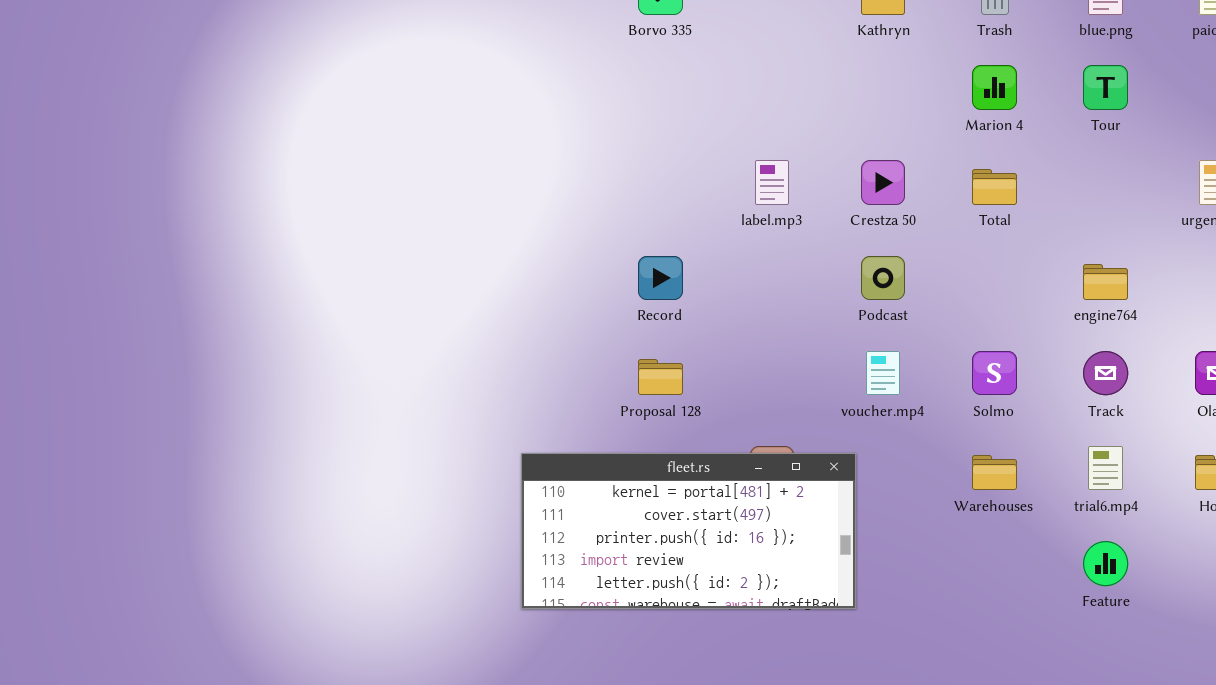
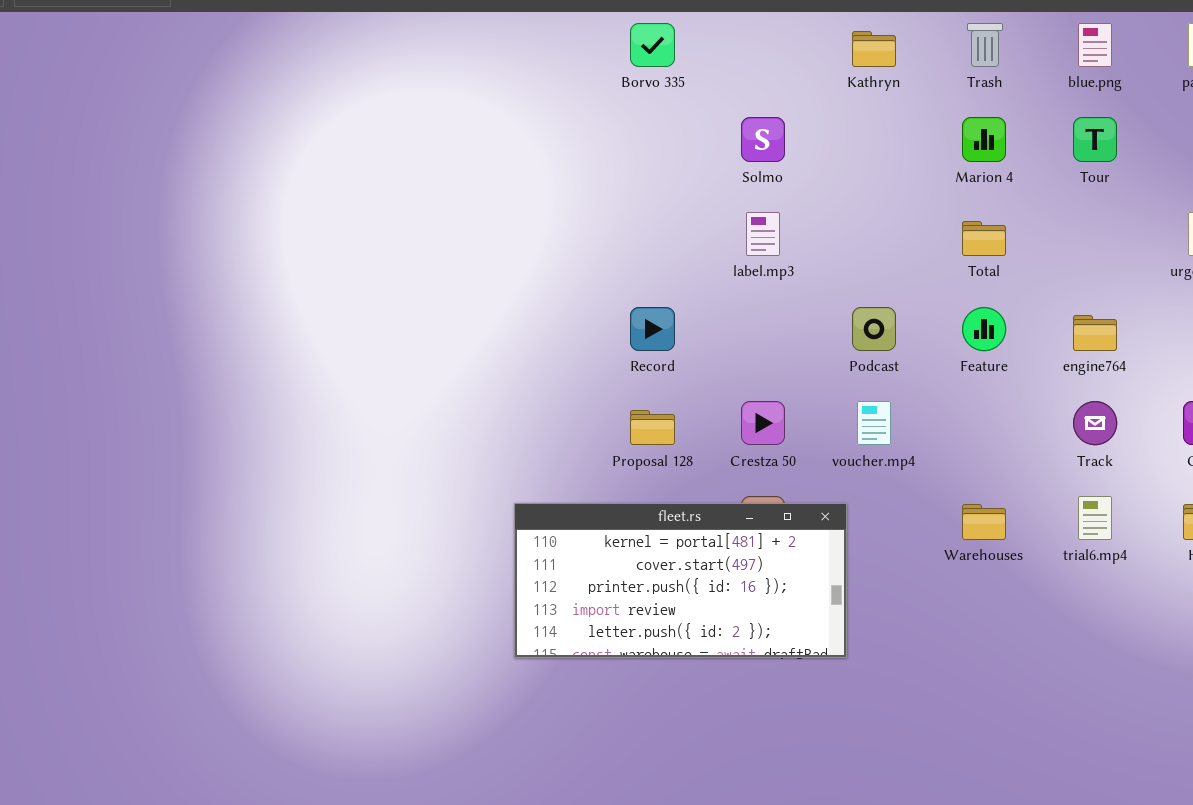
Crestza 50: [861,160,905,205] -> [741,401,785,445], moved
Solmo: [972,351,1017,395] -> [741,117,785,162], moved
Feature: [1083,541,1128,586] -> [962,307,1006,351], moved

